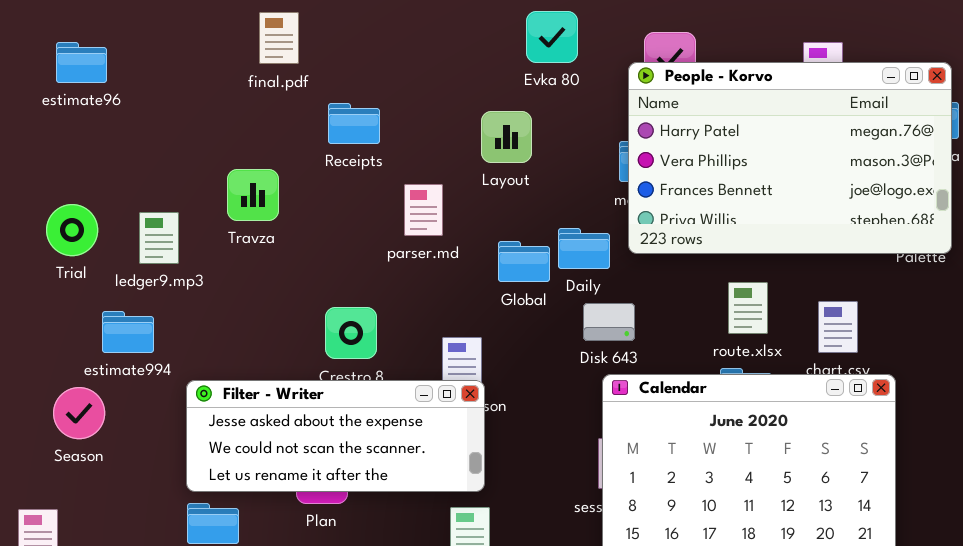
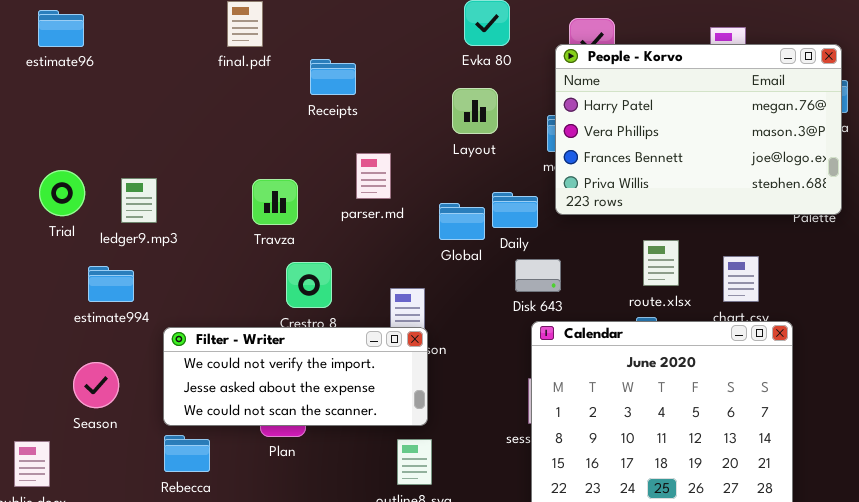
estimate96: [56,42,107,83] -> [38,10,84,47], moved
Receipts: [328,103,380,144] -> [310,59,356,95], moved
Layout: [481,111,532,163] -> [452,88,498,134], moved
Travza: [227,169,279,221] -> [252,179,298,225], moved
Filter - Writer: [186,380,485,492] -> [163,327,428,426], scrolled up 1 row
Season: [53,387,105,439] -> [73,362,119,408], moved

